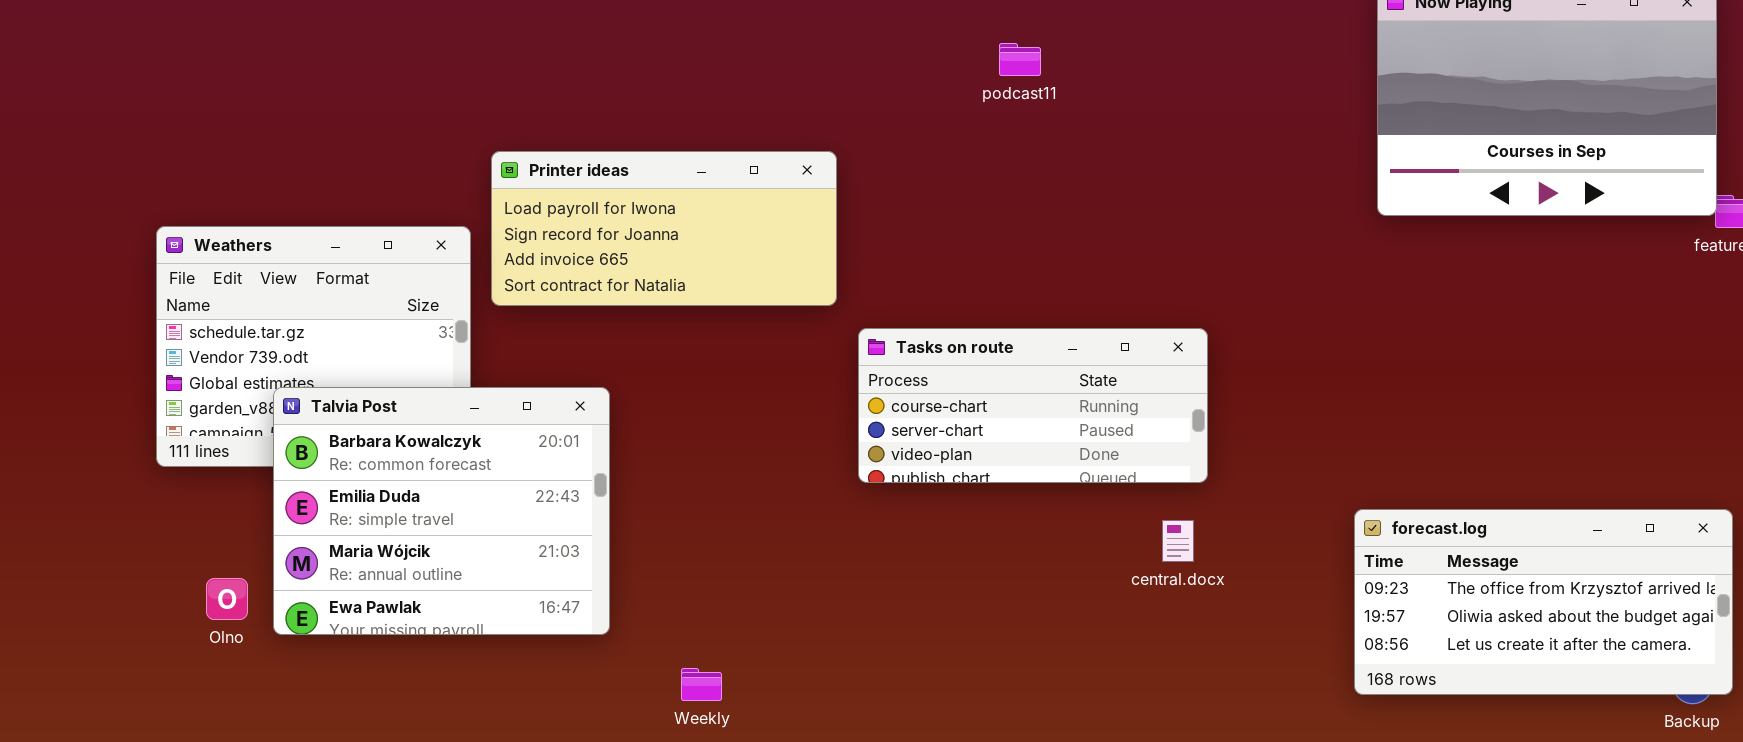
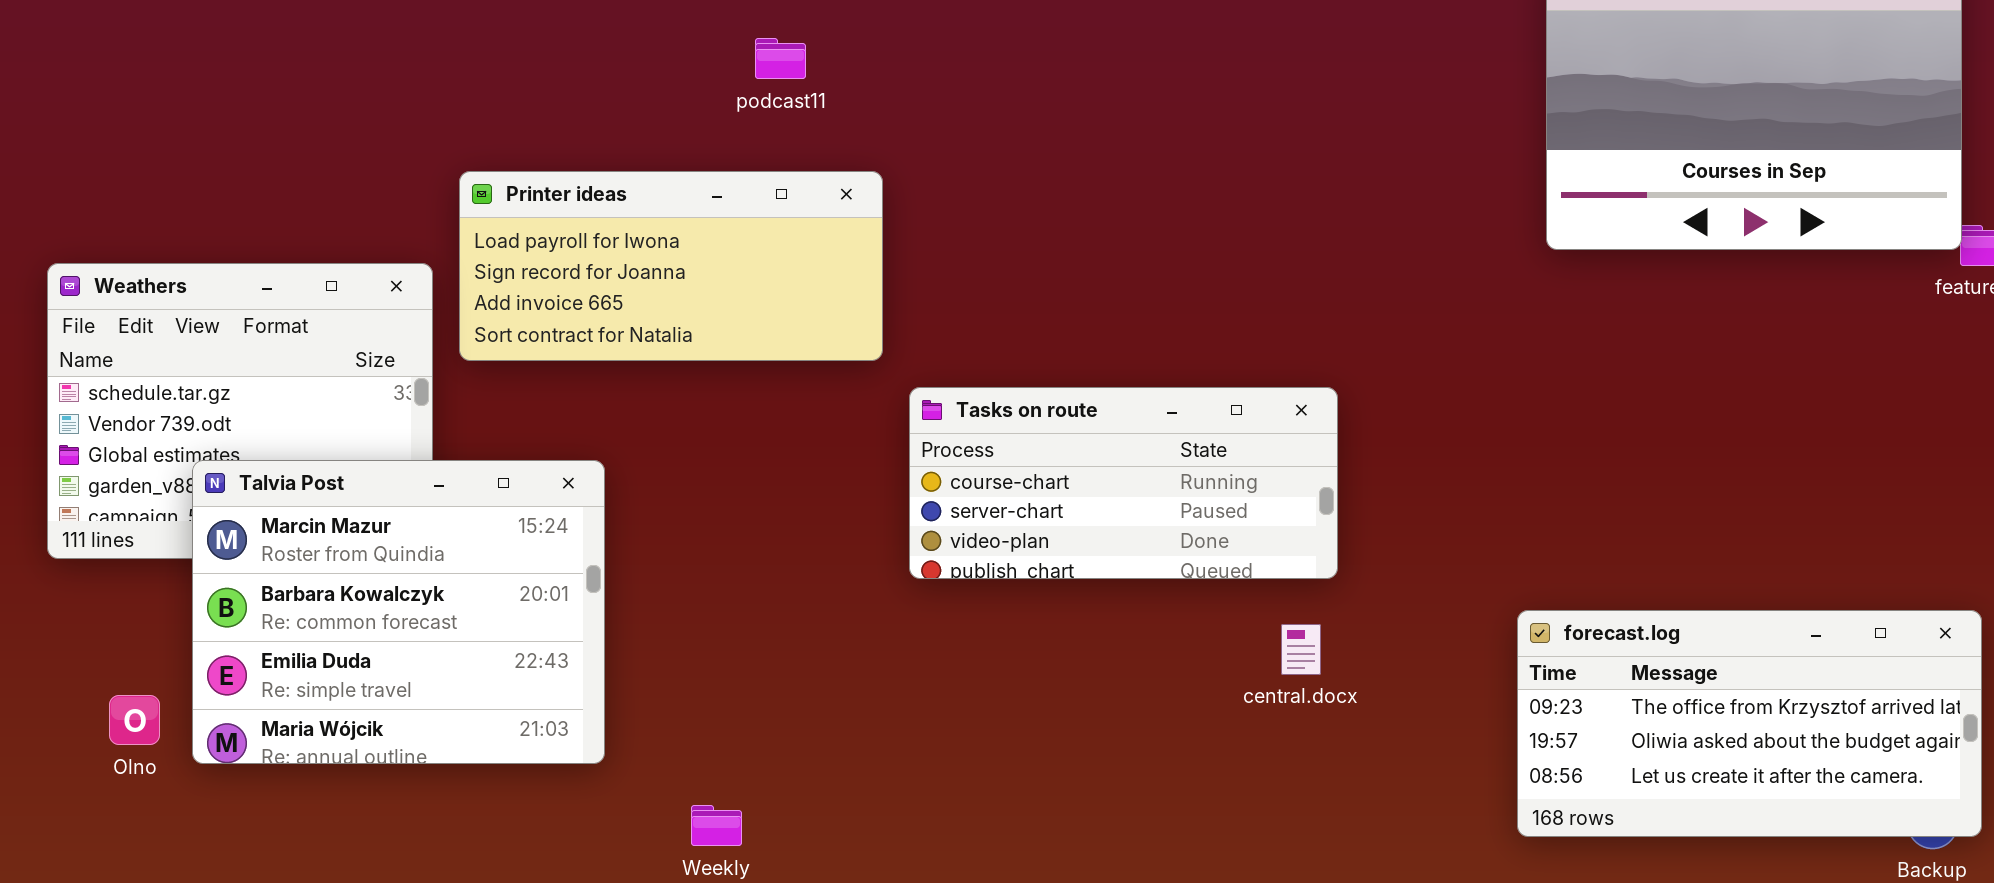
podcast11: [999,43,1041,76] -> [755,38,806,79], moved
Talvia Post: [273,387,610,635] -> [192,460,605,764], scrolled up 1 row

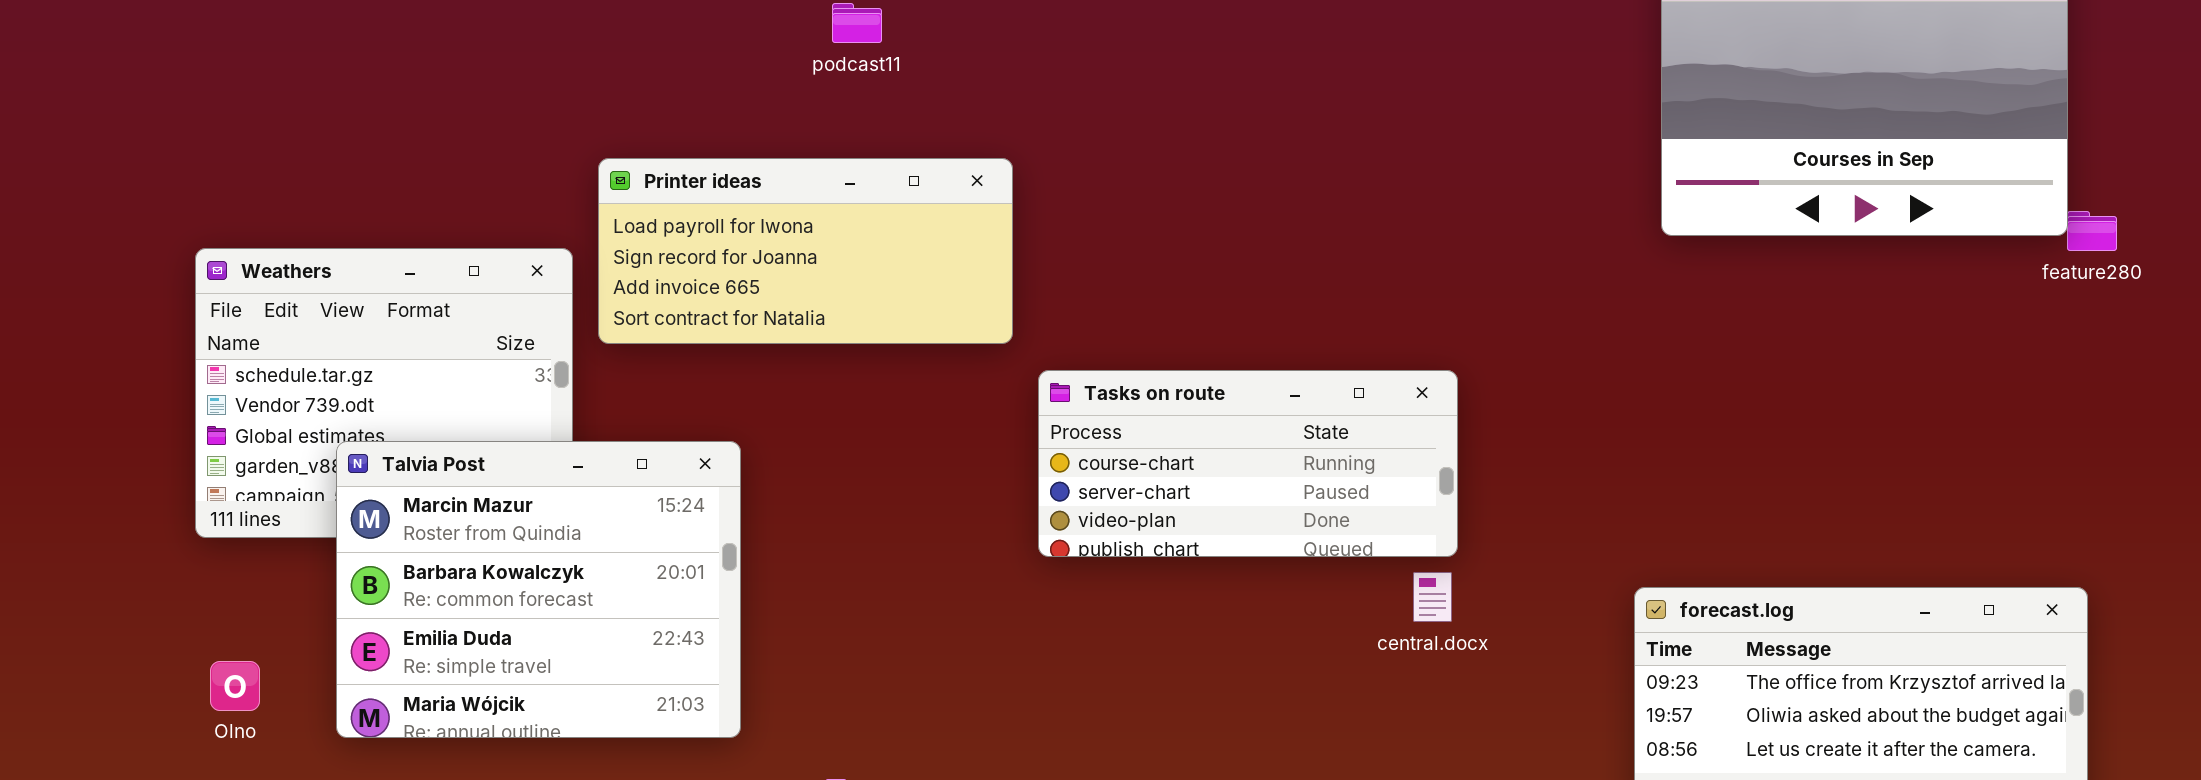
podcast11: [755,38,806,79] -> [832,3,882,43], moved
central.docx: [1281,624,1321,675] -> [1413,572,1452,622], moved
Olno: [109,695,160,745] -> [210,661,260,711], moved

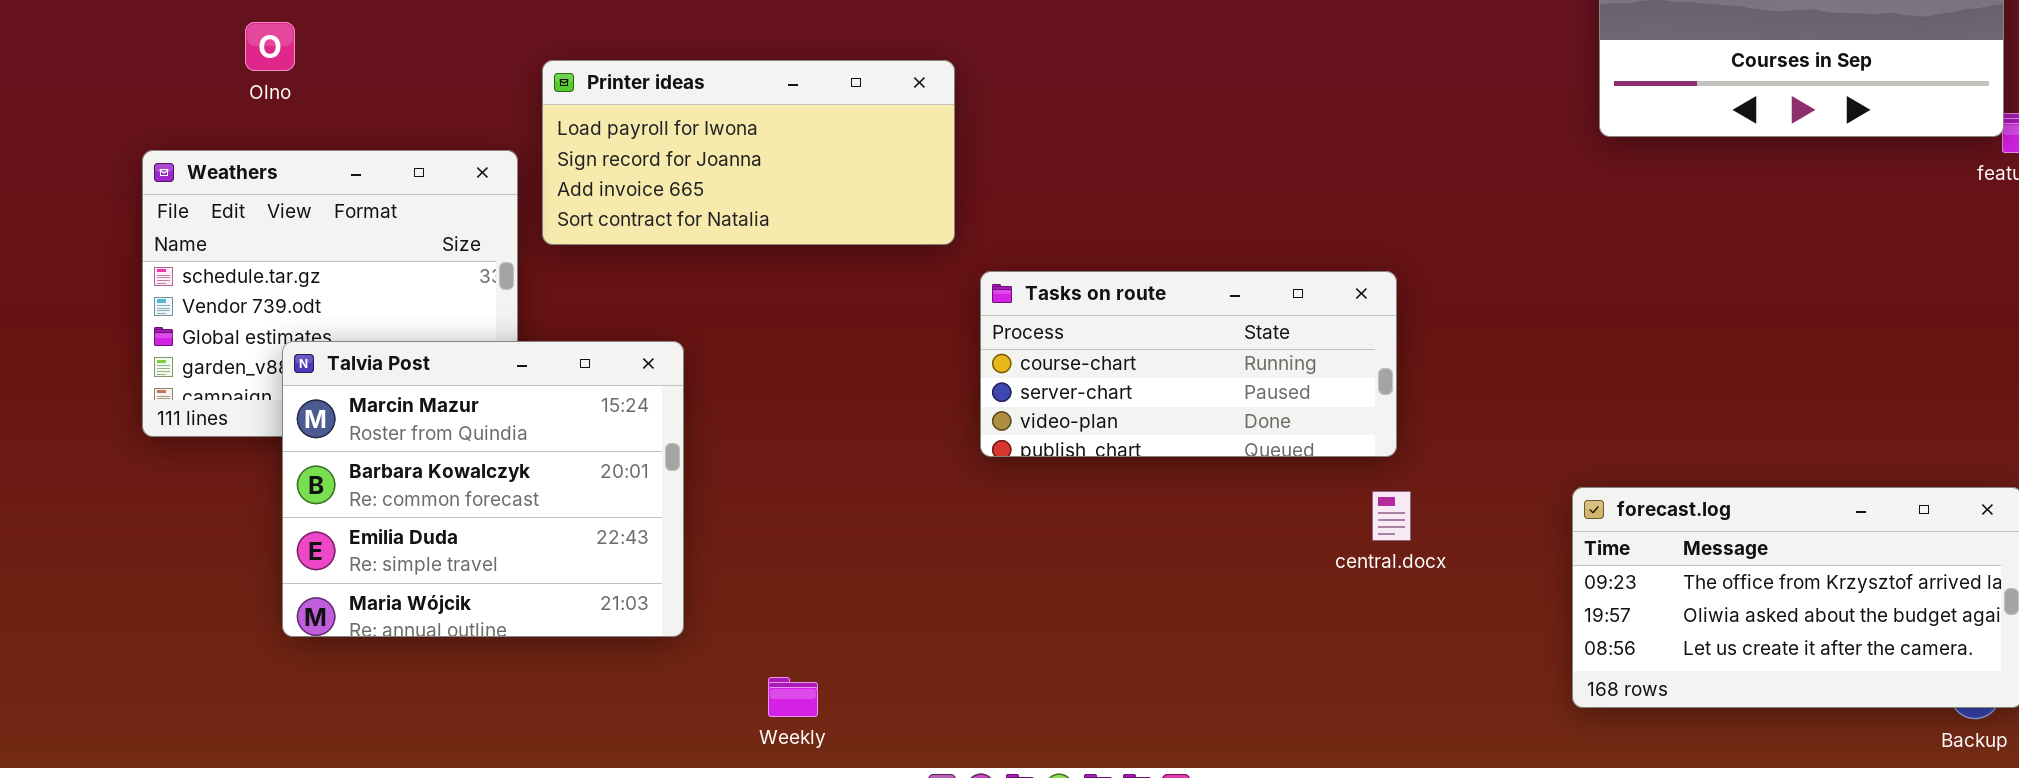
central.docx: [1413,572,1452,622] -> [1372,491,1411,541], moved
Olno: [210,661,260,711] -> [245,22,295,71], moved

